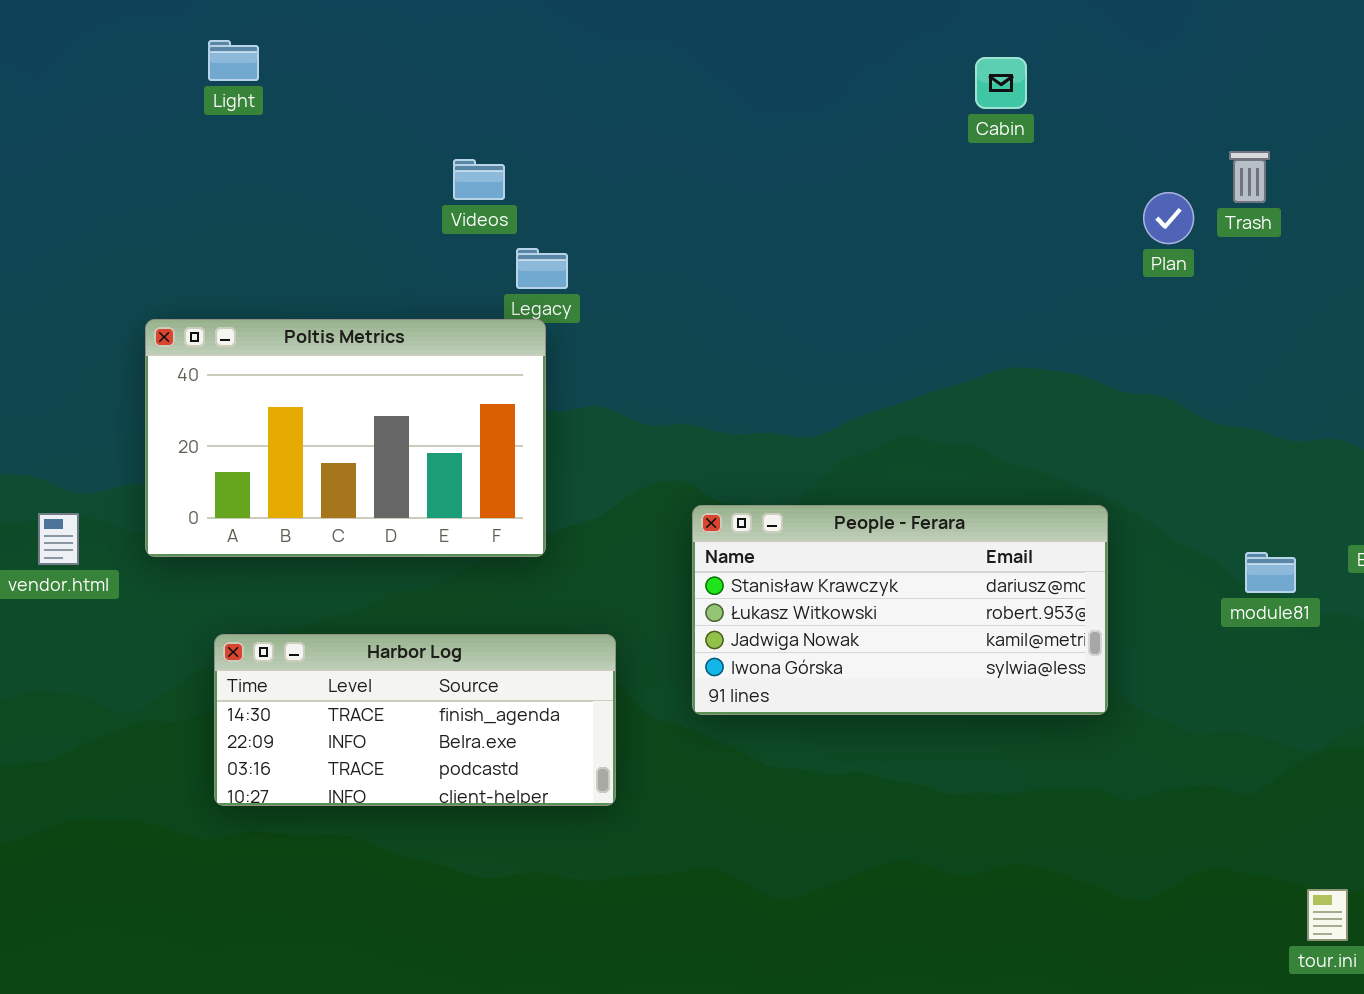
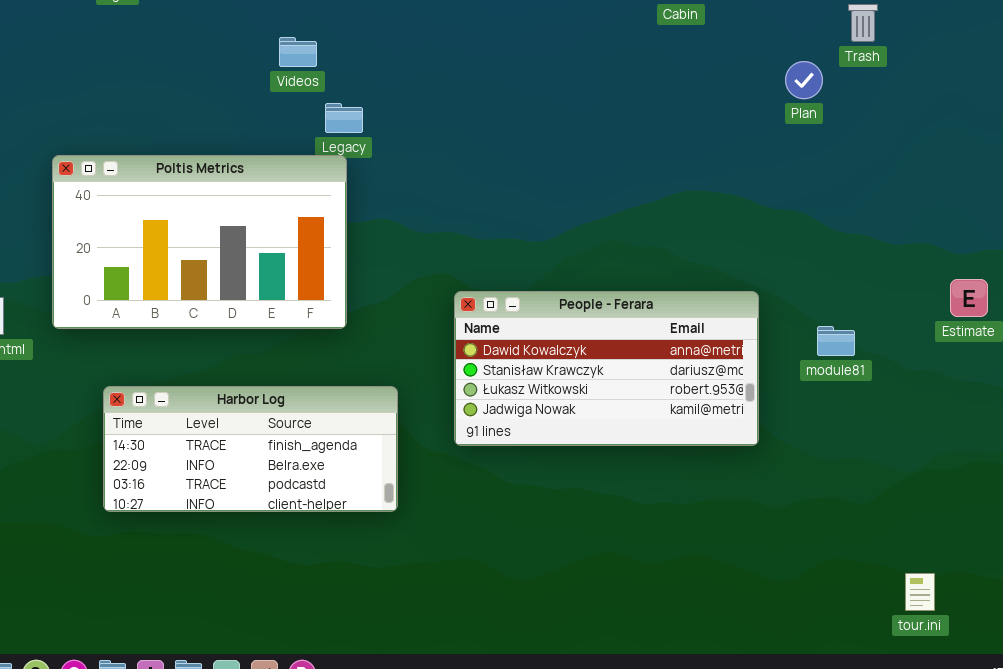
Trash: [1229,151,1270,203] -> [848,4,878,42], moved
People - Ferara: [692,505,1108,715] -> [454,291,759,446], scrolled up 1 row
module81: [1245,552,1296,593] -> [817,326,855,356], moved

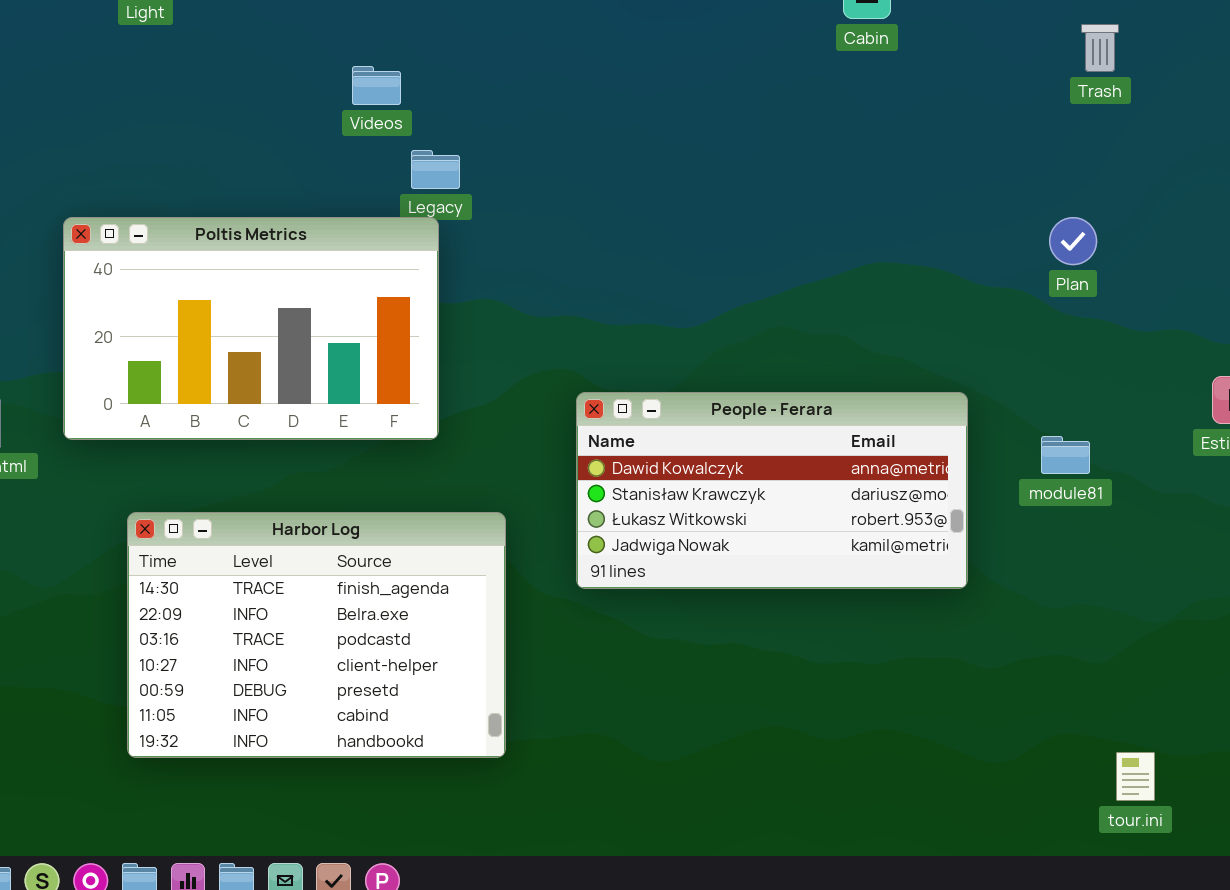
Plan: [785,61,823,99] -> [1049,217,1097,265], moved
Harbor Log: [103,386,398,512] -> [127,512,506,758], resized
tour.ini: [905,573,935,611] -> [1116,752,1155,801], moved

